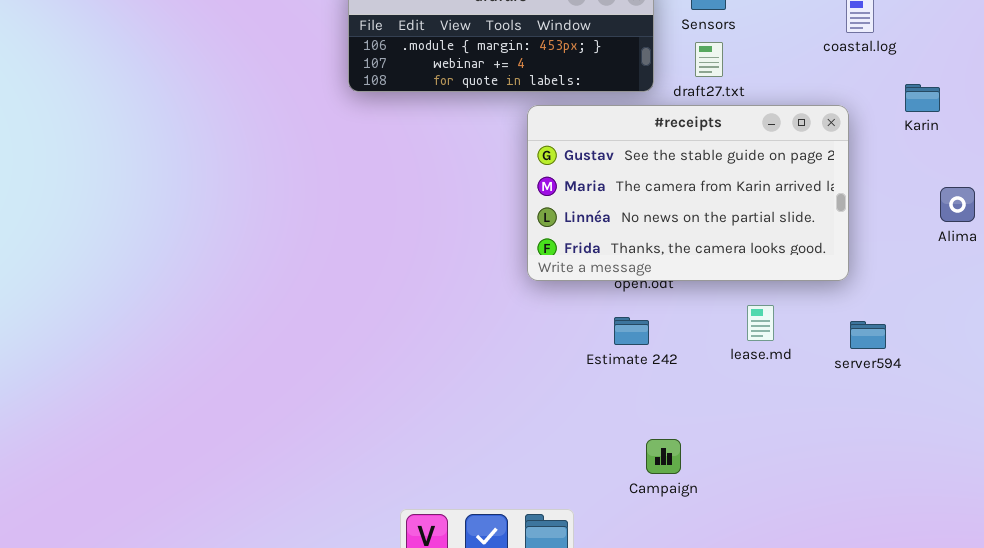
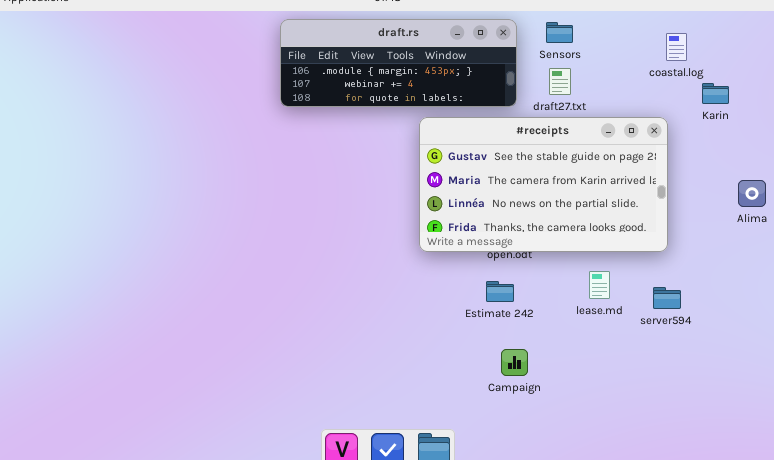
Karin: [905,84,940,112] -> [702,83,729,104], moved
server594: [850,321,886,349] -> [653,287,681,309], moved
Campaign: [646,439,681,474] -> [501,349,528,376], moved

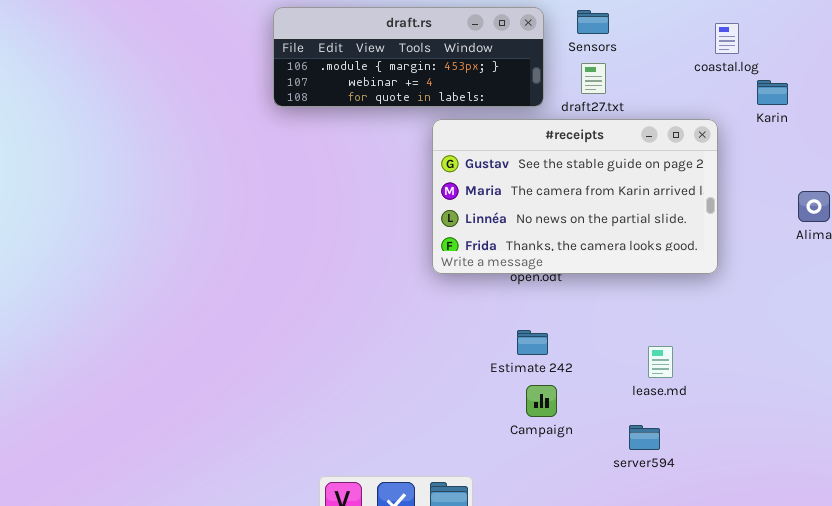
lease.md: [589,271,610,299] -> [648,346,673,378], moved
Estimate 242: [486,281,514,302] -> [517,330,548,355], moved
server594: [653,287,681,309] -> [629,425,660,450], moved

